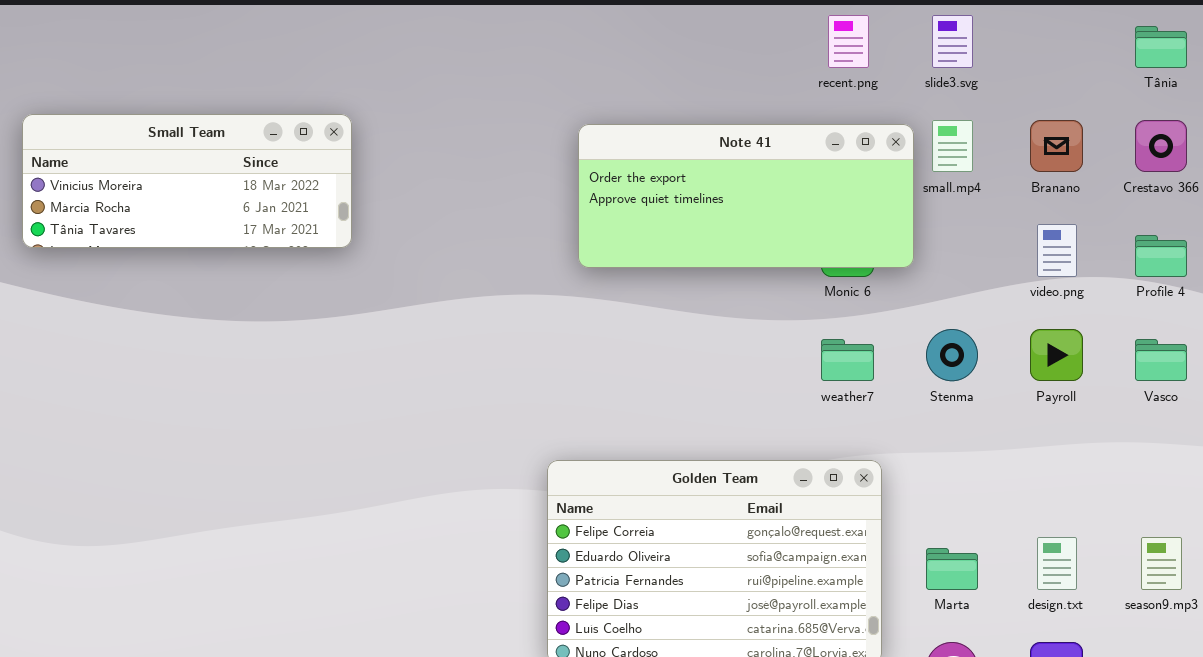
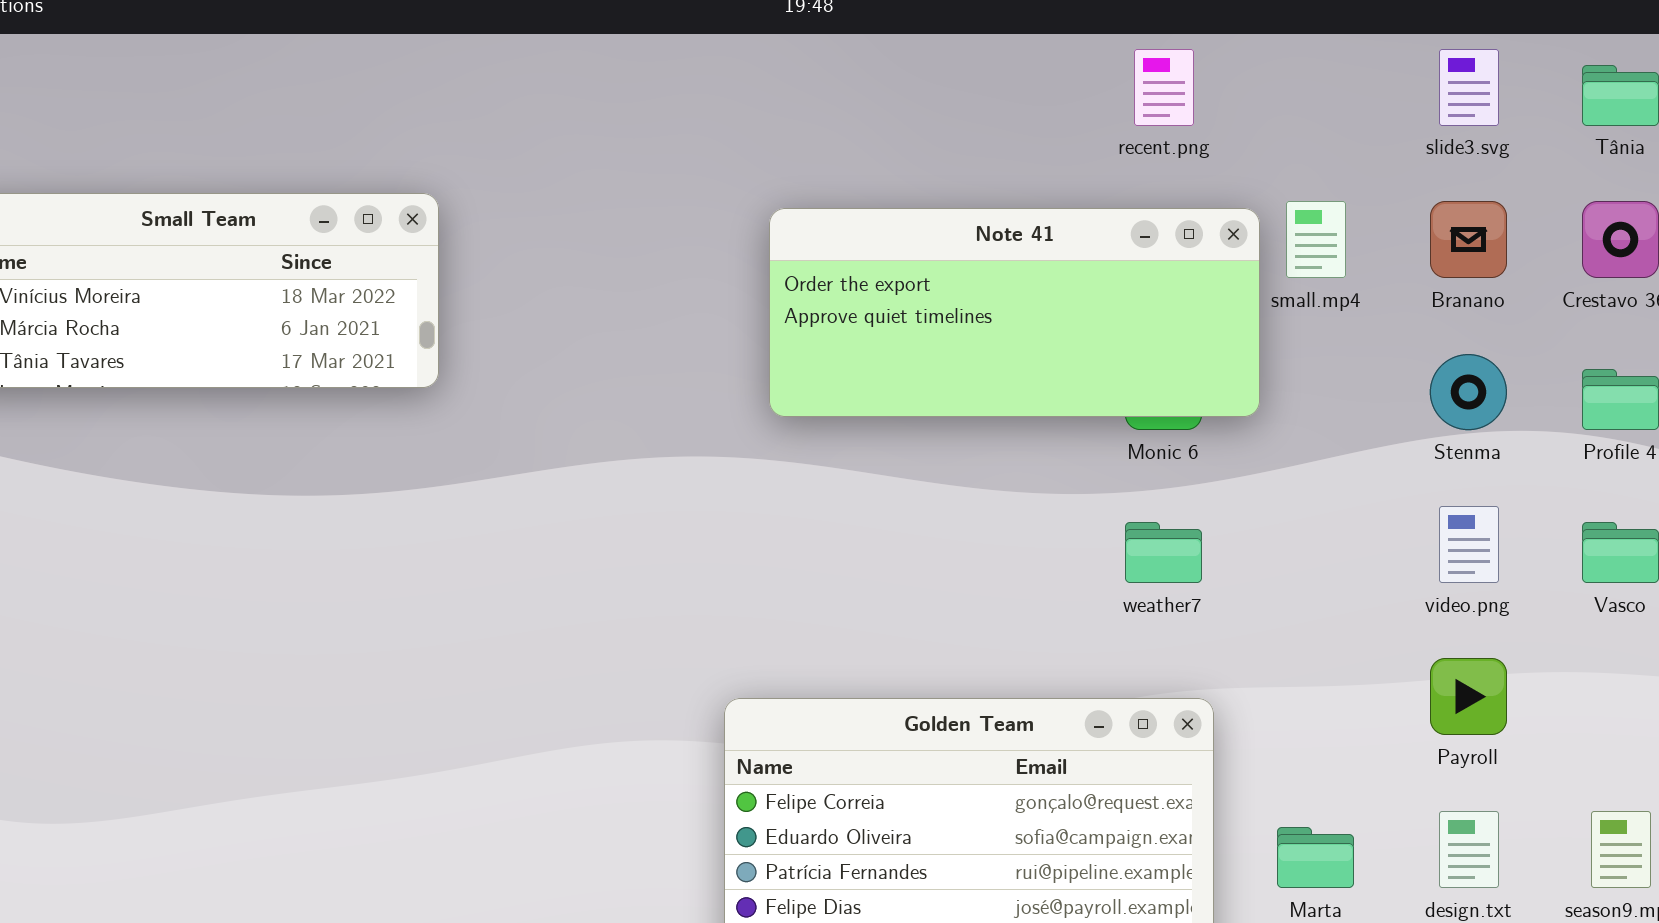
slide3.svg: [932,15,973,68] -> [1439,49,1499,126], moved
video.png: [1037,224,1077,277] -> [1439,506,1499,583], moved
Stenma: [926,329,978,381] -> [1430,354,1507,430], moved
Payroll: [1030,329,1083,381] -> [1430,658,1507,735], moved

